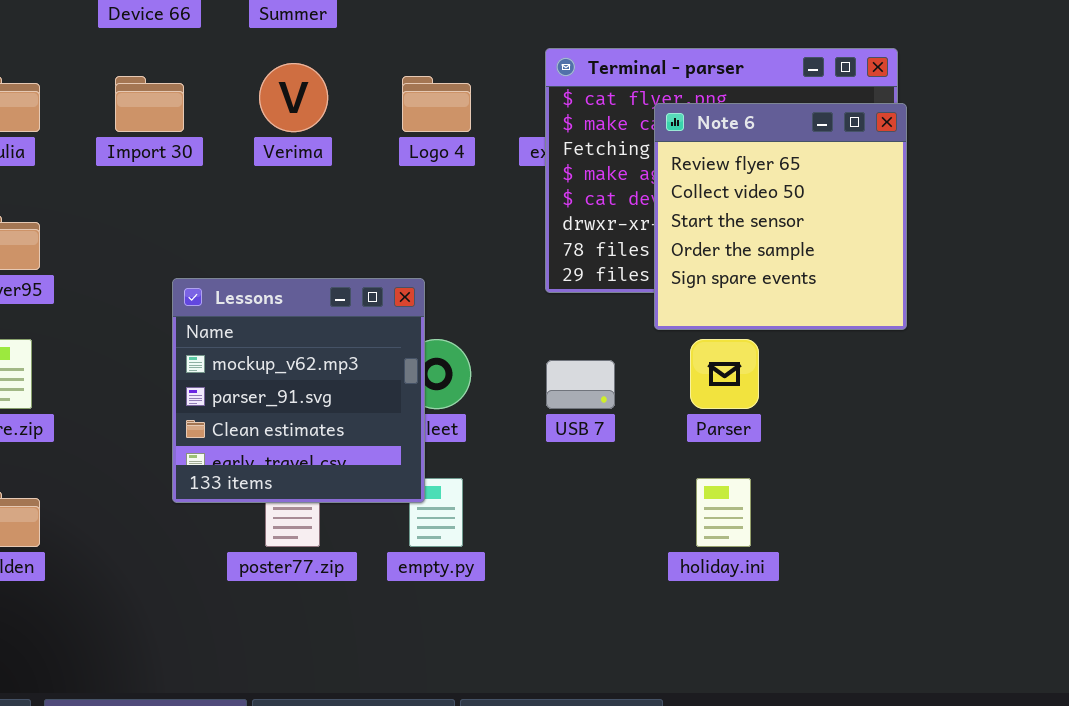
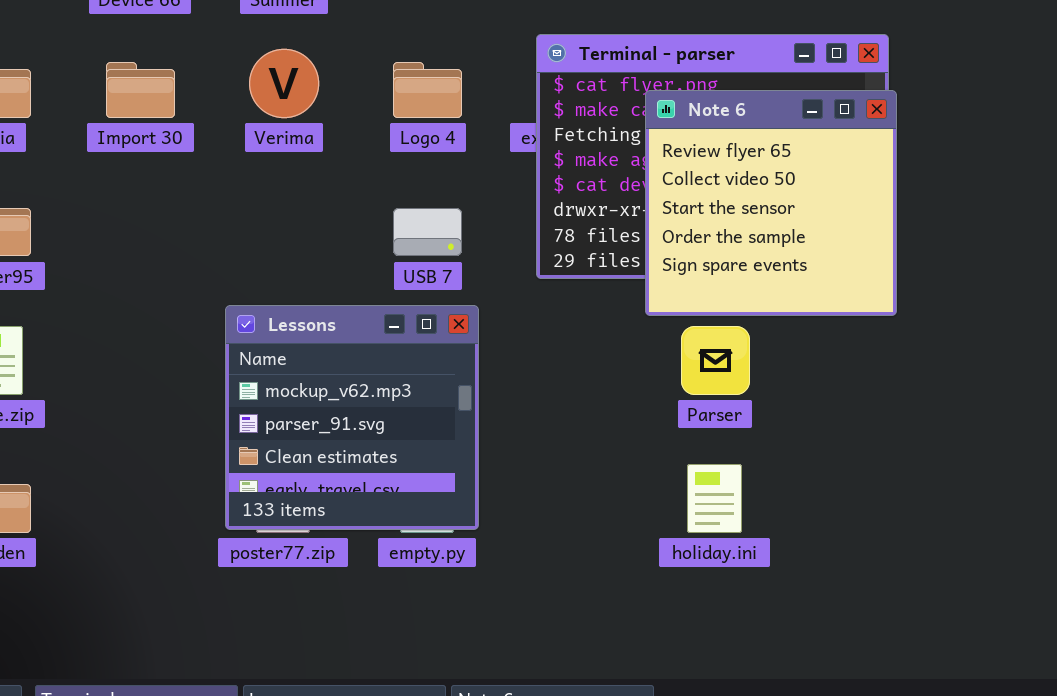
Lessons: [172,278,425,503] -> [225,305,479,530], moved
USB 7: [546,360,615,409] -> [393,208,462,256], moved

